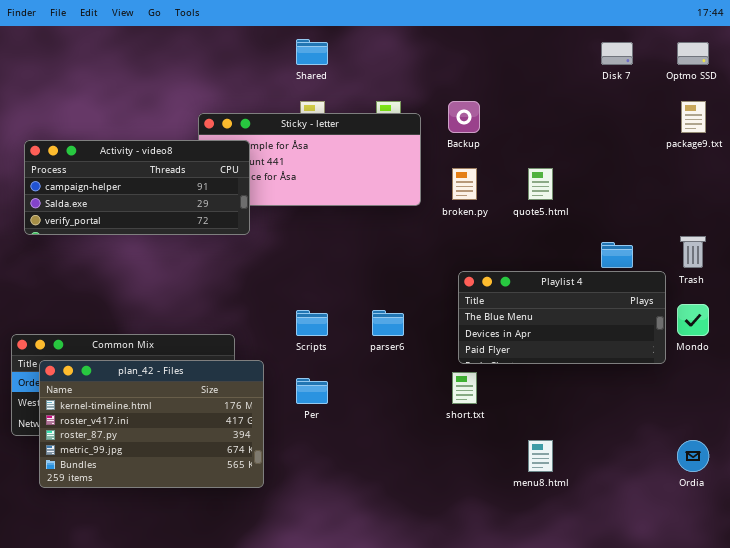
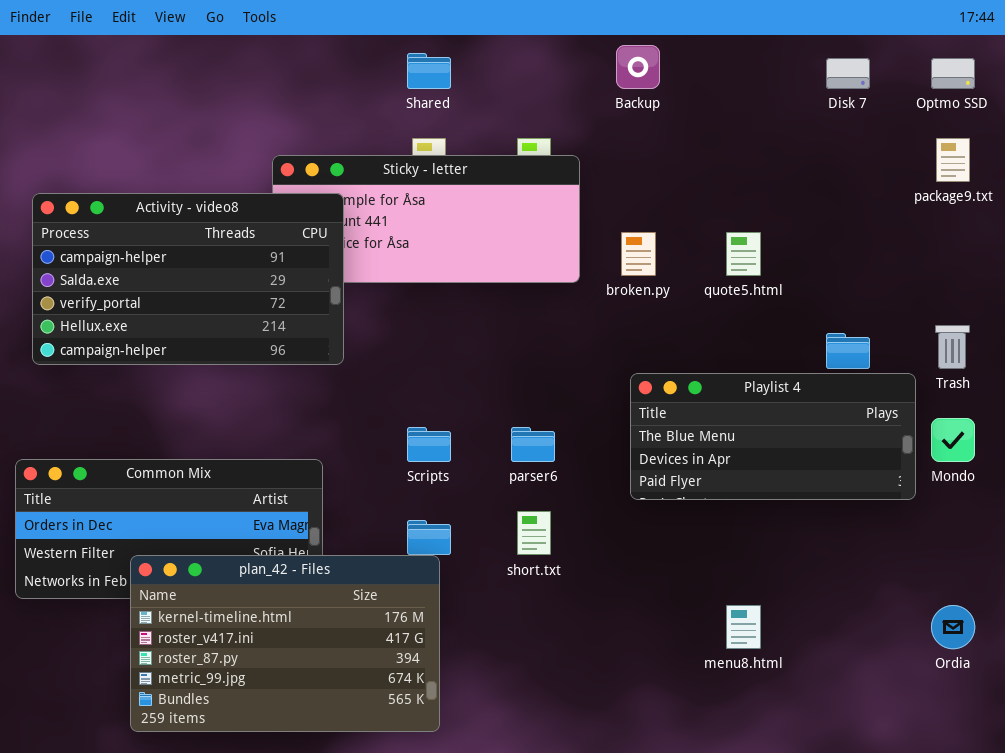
Backup: [448,101,480,133] -> [616,45,660,89], moved
Activity - video8: [24,140,250,235] -> [32,193,344,365], resized
plan_42 - Files: [39,360,264,488] -> [130,555,440,732], moved
short.txt: [452,372,477,404] -> [517,511,551,555], moved

